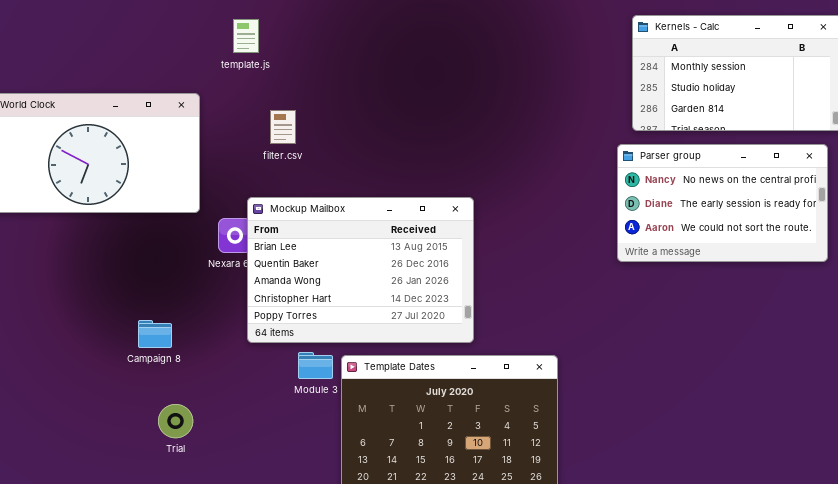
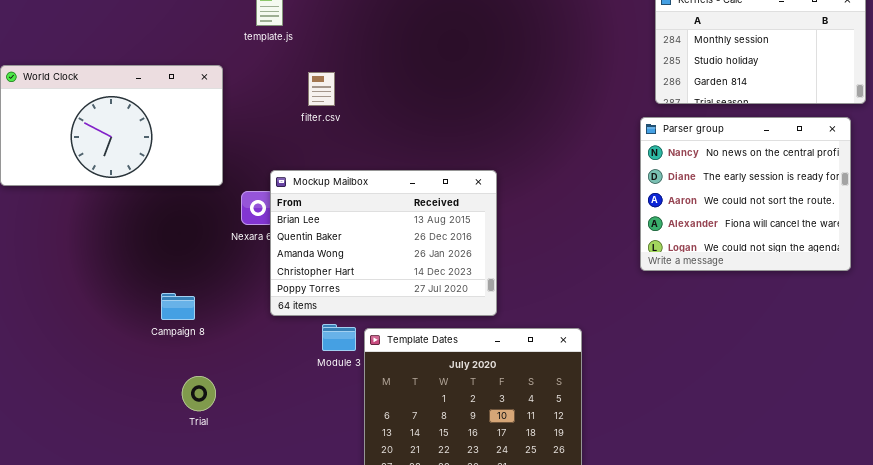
filter.csv: [270,110,296,144] -> [308,72,335,106], moved
Parser group: [617,144,828,262] -> [640,117,851,271], resized

